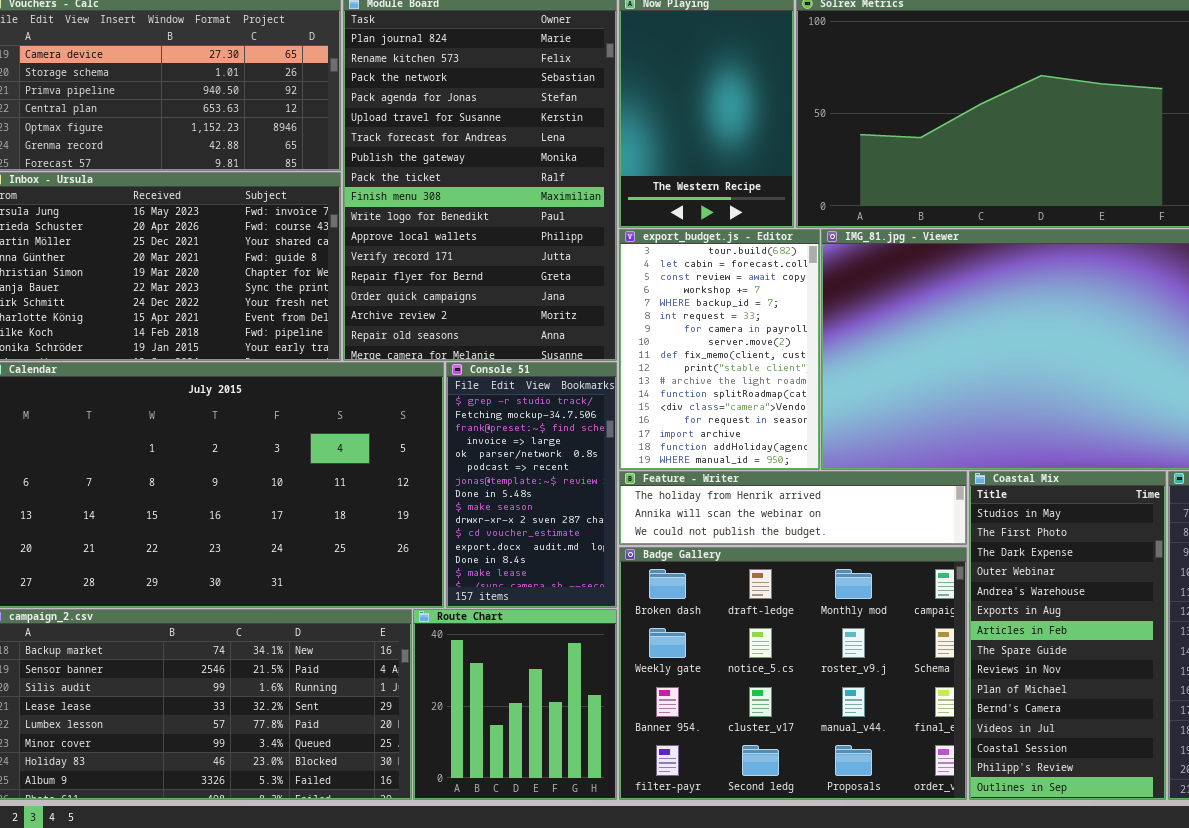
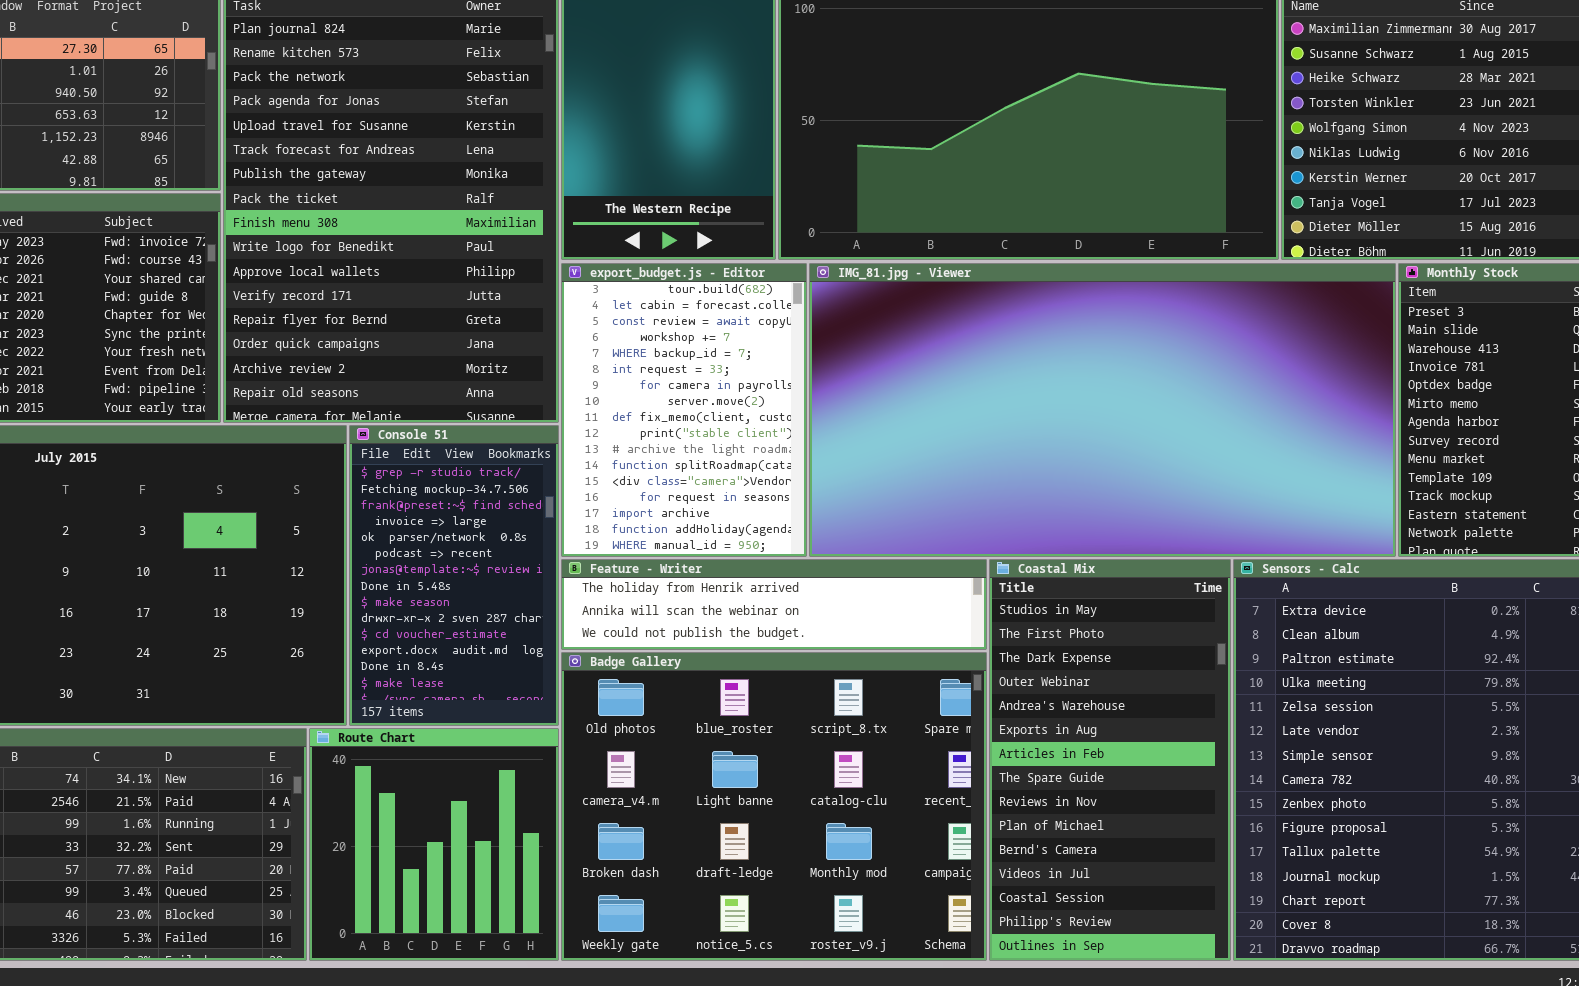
Badge Gallery: [619,547,967,800] -> [561,652,987,961], scrolled up 2 rows

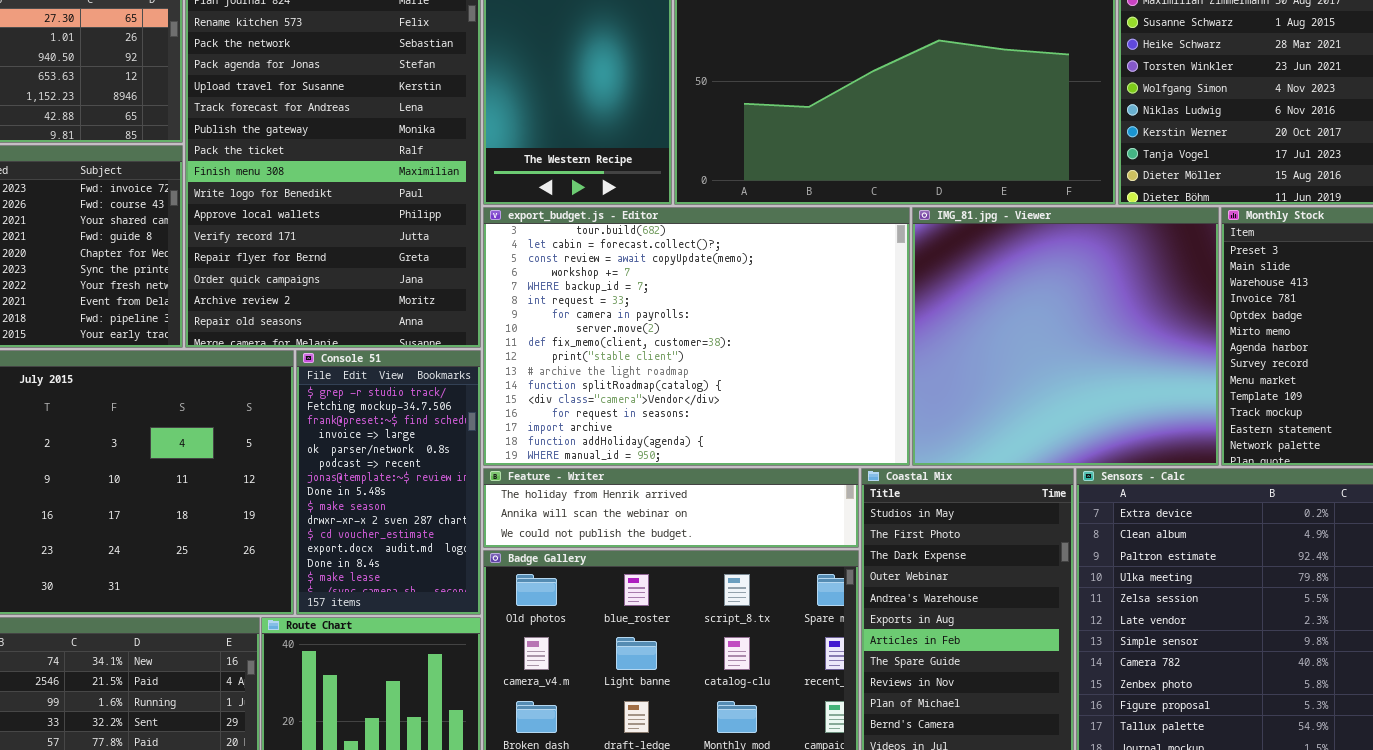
export_budget.js - Editor: [561,263,807,557] -> [483,207,910,466], resized
IMG_81.jpg - Viewer: [809,263,1396,557] -> [912,207,1219,466], resized

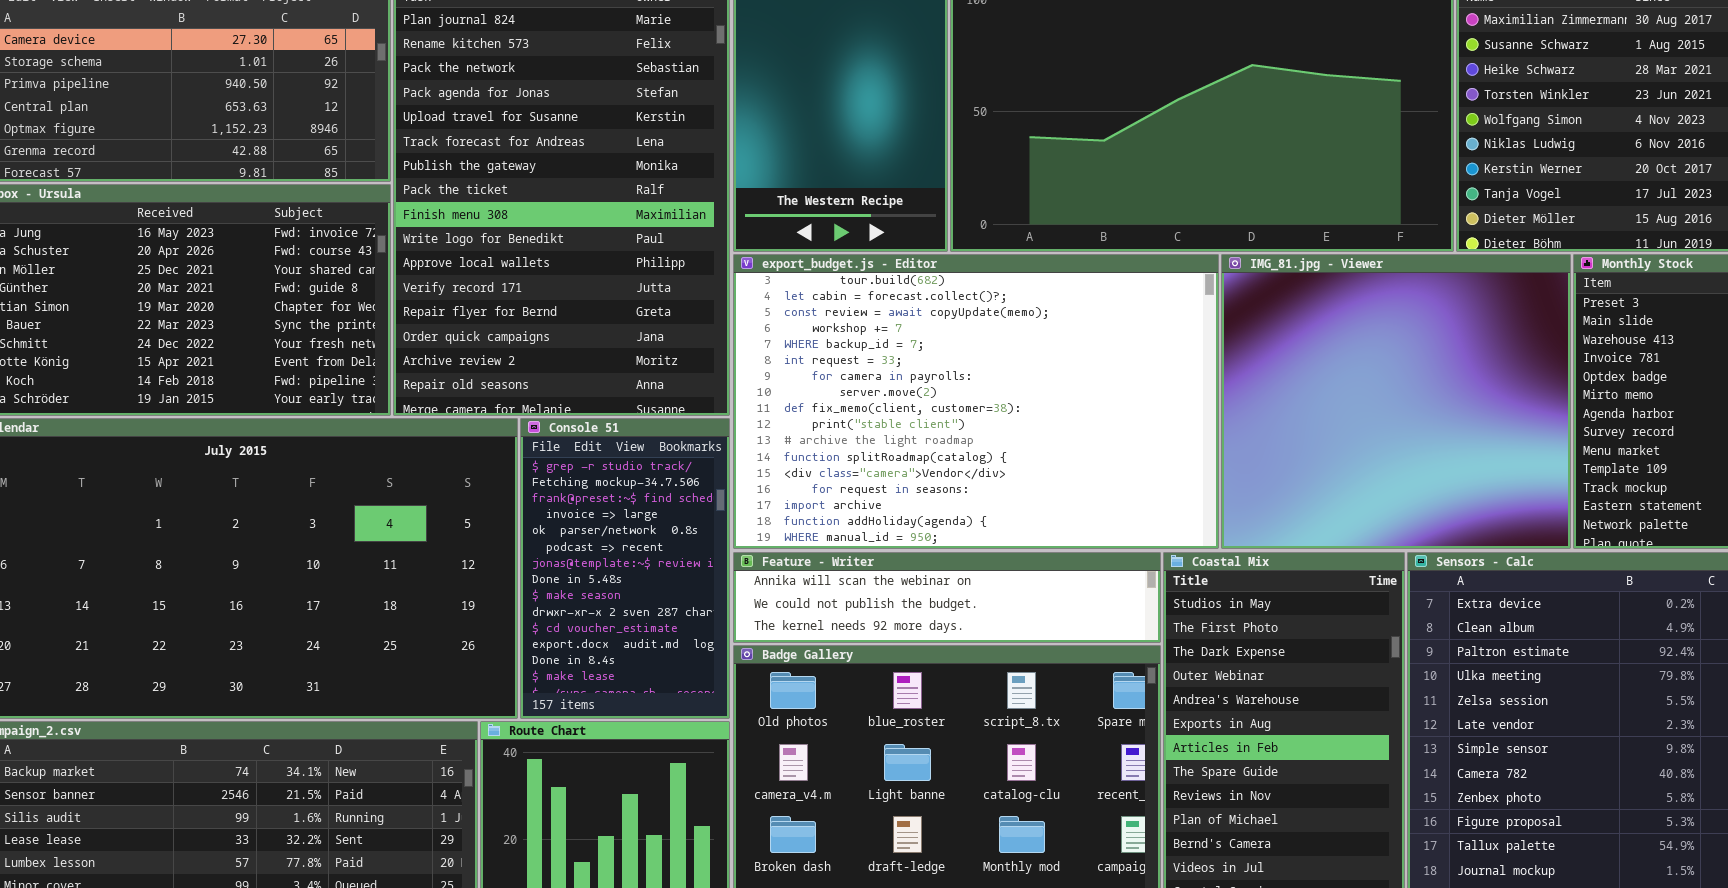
Feature - Writer: [483,468,859,548] -> [733,552,1161,643], scrolled down 1 row

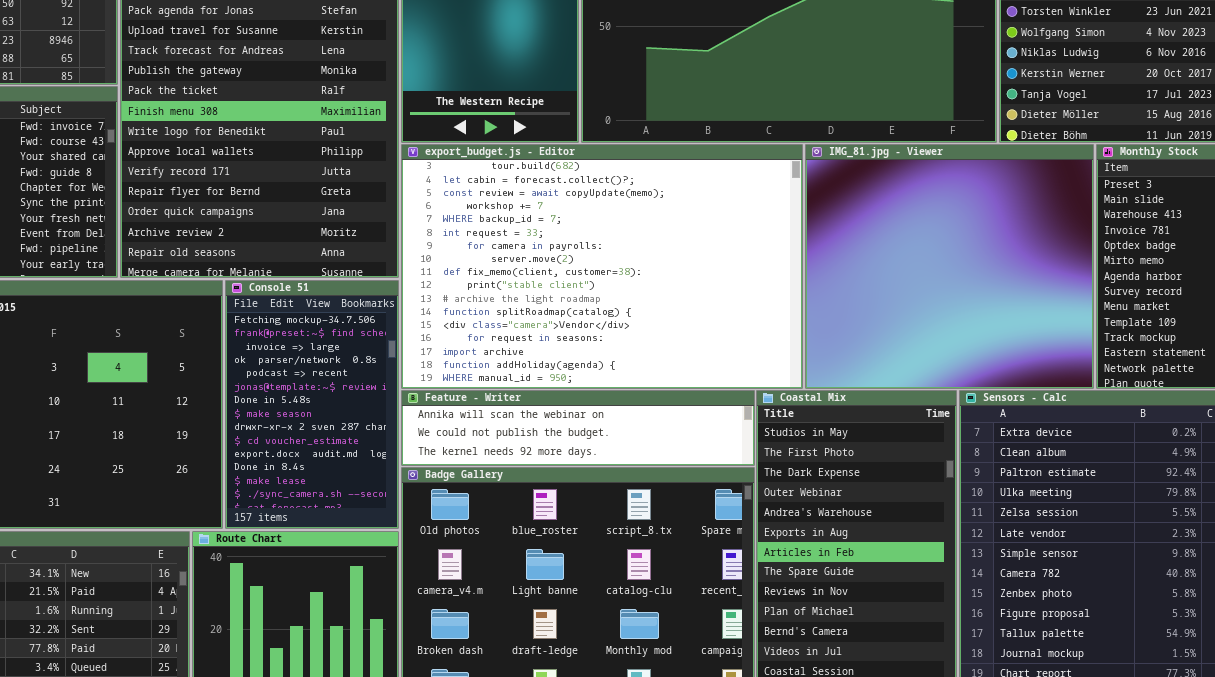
Console 51: [520,418,730,719] -> [225,280,399,529], scrolled down 1 row

